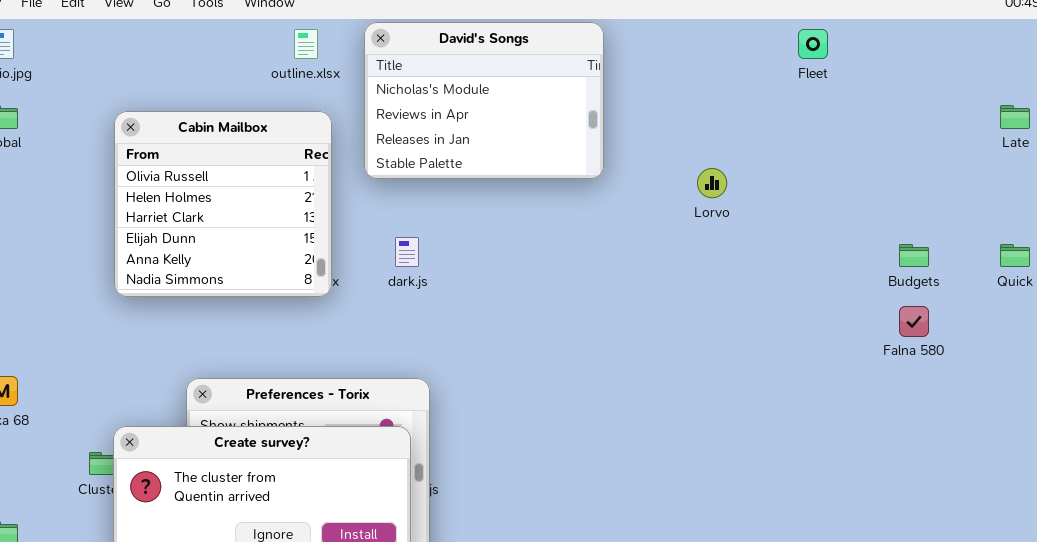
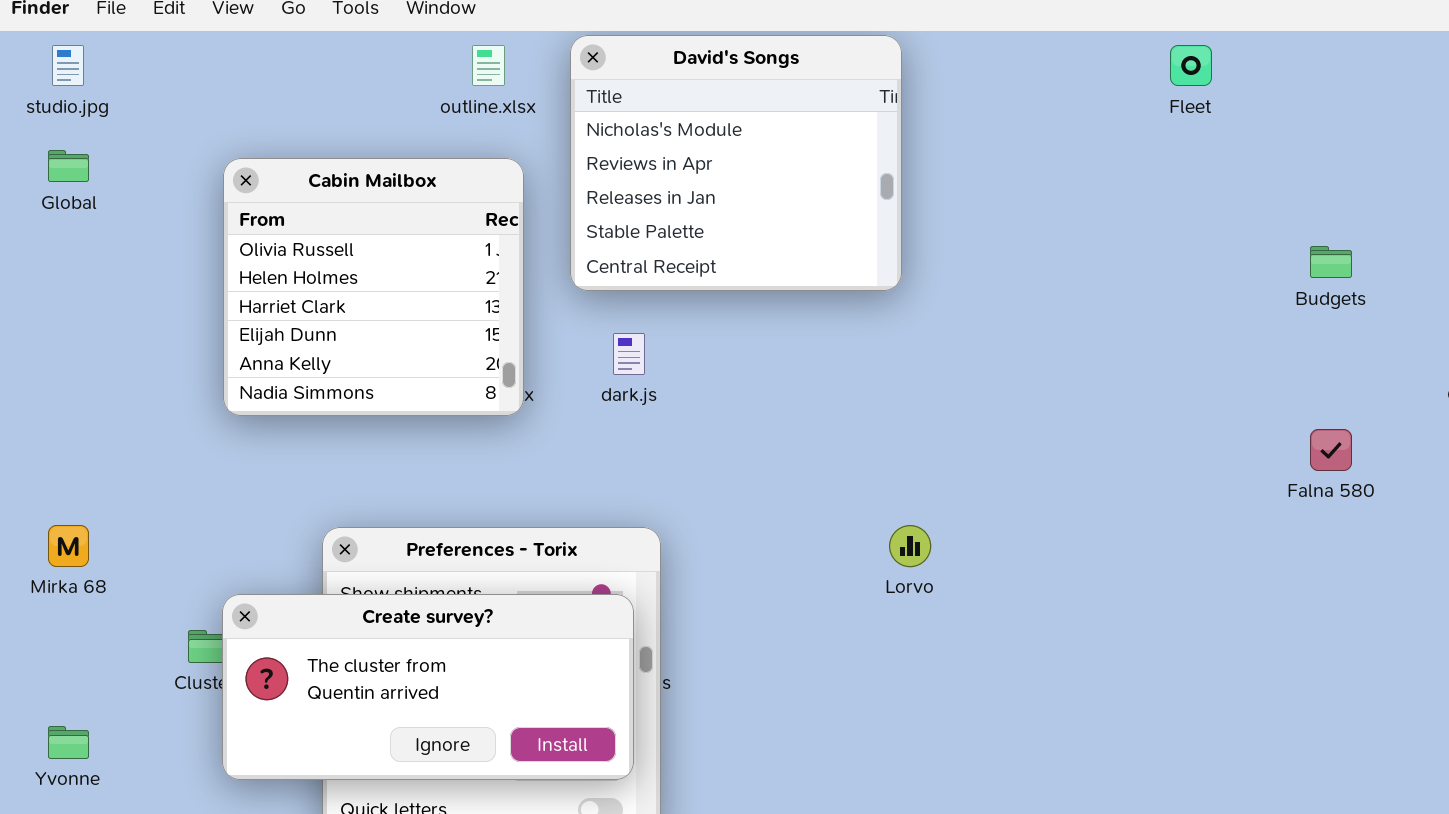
David's Songs: [364,22,604,179] -> [570,35,902,291], resized
Lorvo: [697,168,727,198] -> [889,525,931,567], moved
Budgets: [899,244,929,267] -> [1310,246,1352,278], moved

